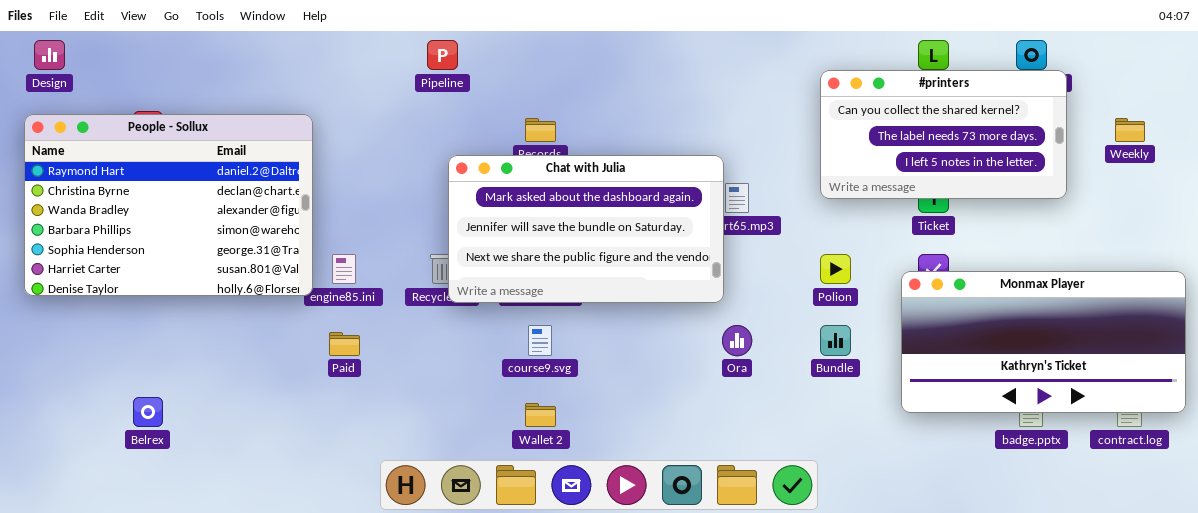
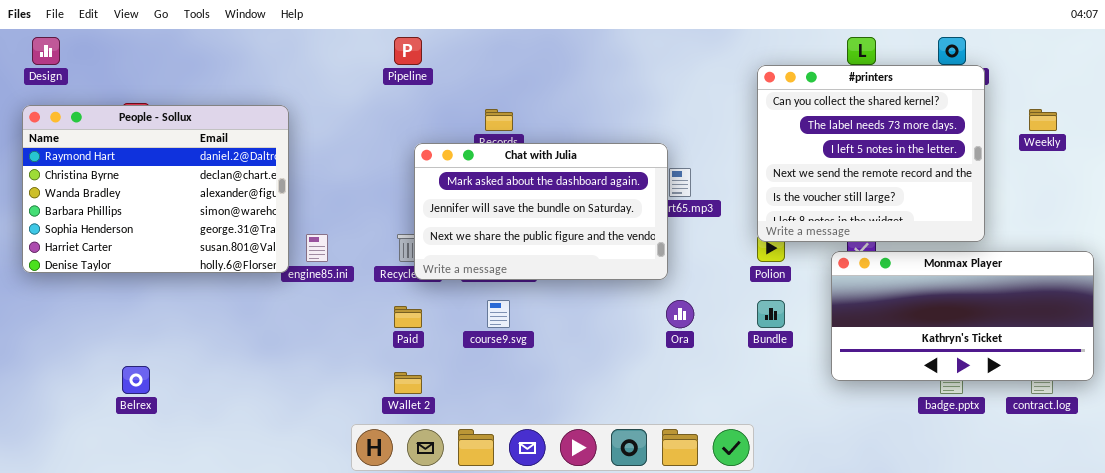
#printers: [820,70,1067,199] -> [757,65,985,242], resized
Paid: [329,332,360,356] -> [394,306,422,328], moved
Wallet 2: [525,403,556,427] -> [394,372,422,394], moved

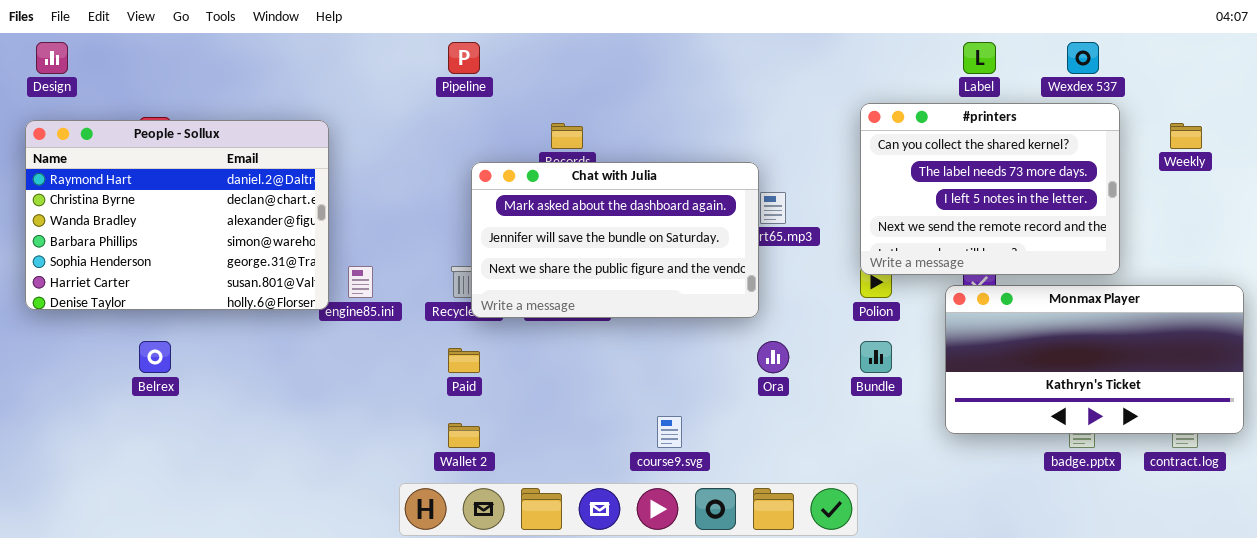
#printers: [757,65,985,242] -> [860,103,1120,275], resized
course9.svg: [487,300,510,328] -> [657,416,682,448], moved
Belrex: [122,366,150,394] -> [139,341,171,373], moved

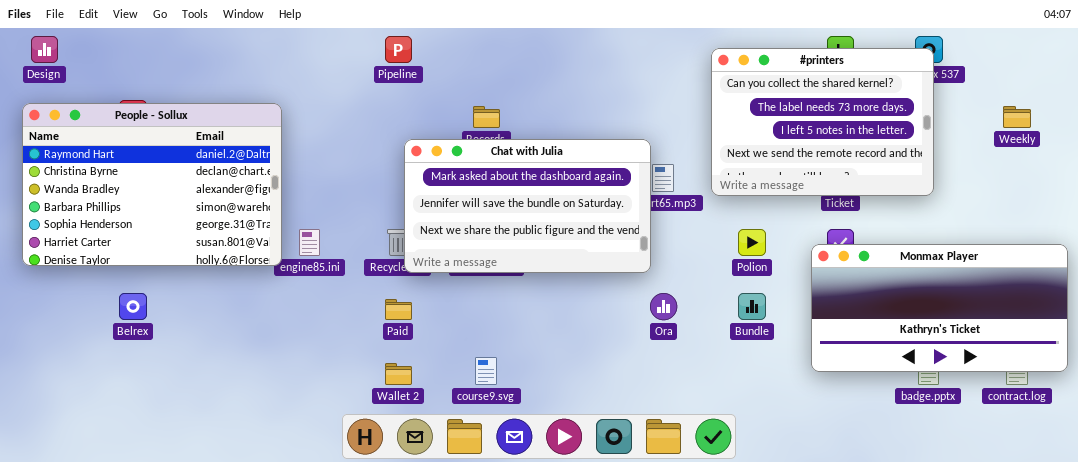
#printers: [860,103,1120,275] -> [711,48,934,196], moved
course9.svg: [657,416,682,448] -> [475,357,497,385], moved

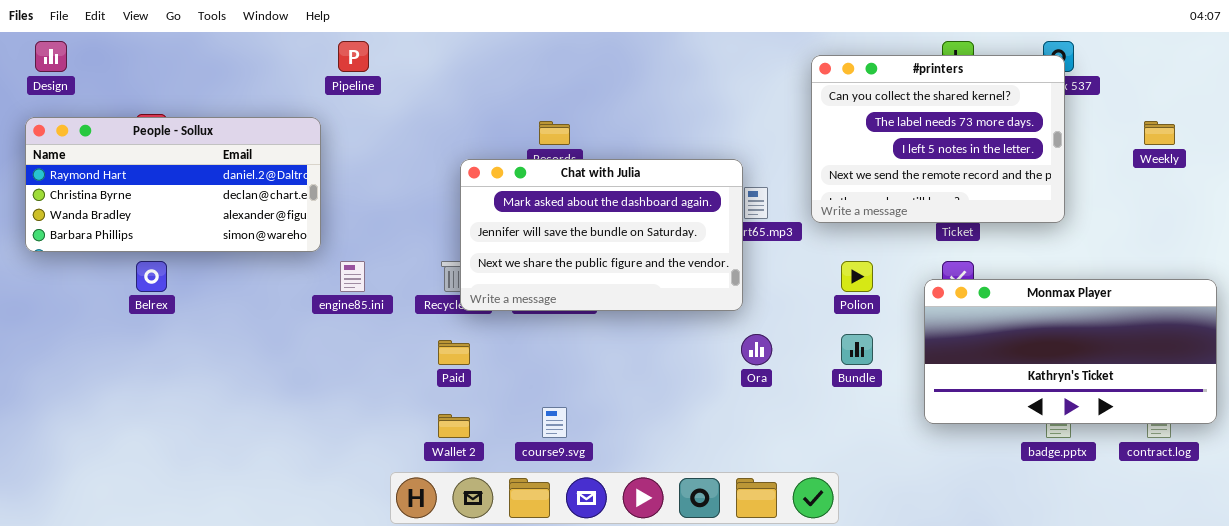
Pipeline: [385,36,412,63] -> [338,41,369,72], moved
People - Sollux: [22,103,282,266] -> [25,117,321,252], resized
Belrex: [119,293,147,320] -> [136,261,167,292], moved

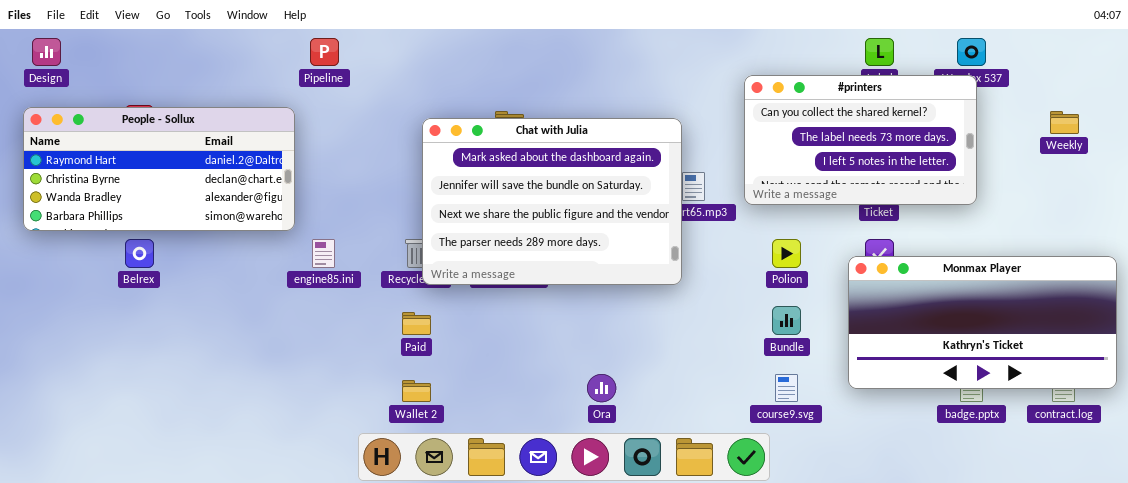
#printers: [811,55,1065,223] -> [744,75,977,205], resized
Chat with Julia: [460,159,743,311] -> [422,118,682,285], resized
Ora: [741,334,772,365] -> [587,374,616,402], moved
course9.svg: [542,407,567,438] -> [775,374,798,402], moved

